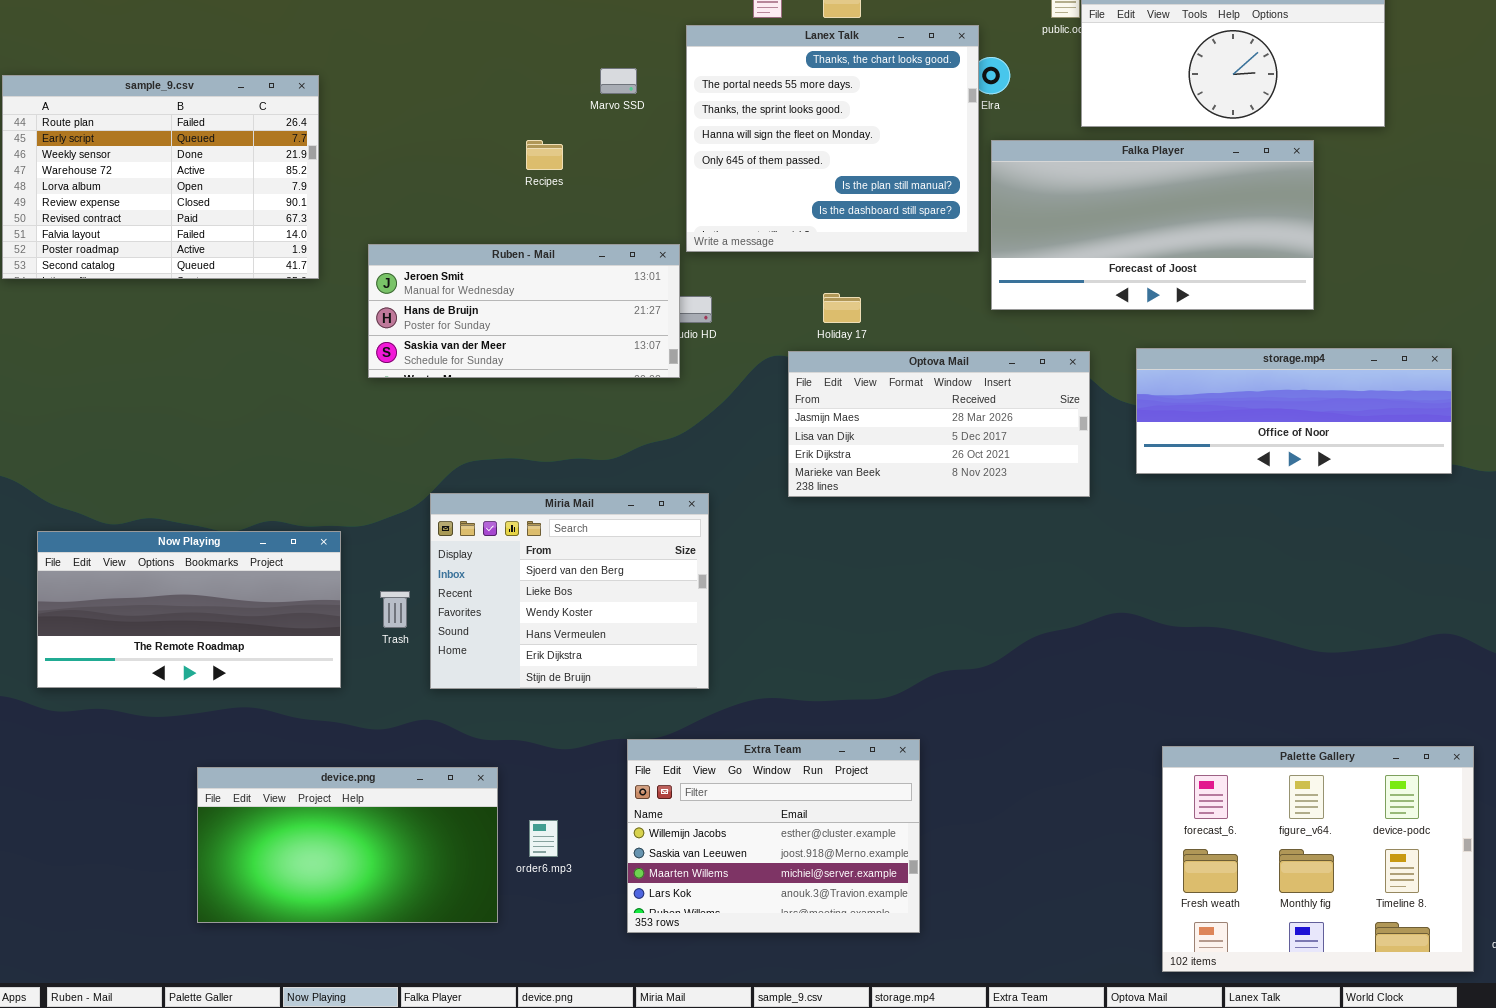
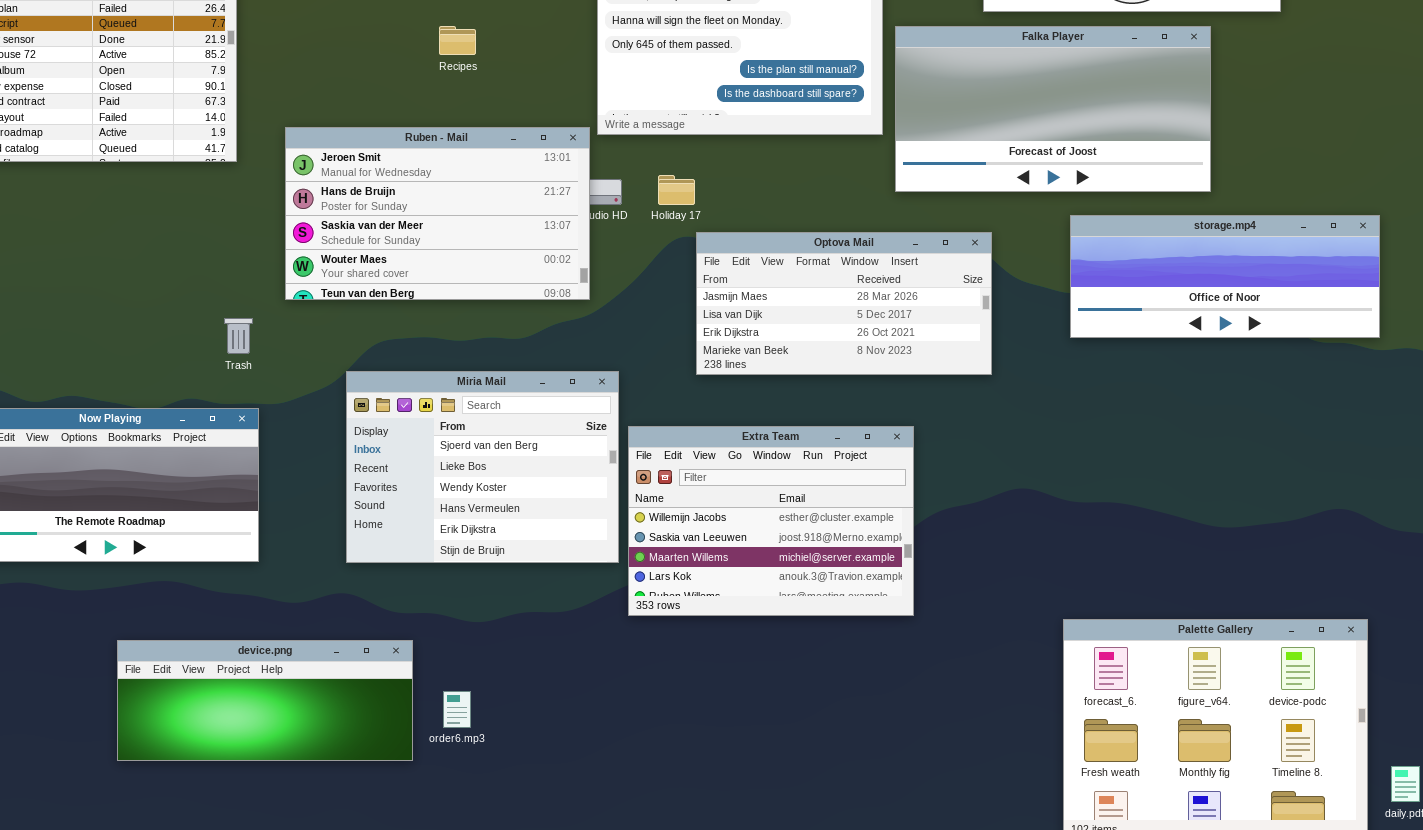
Ruben - Mail: [368,244,680,378] -> [285,127,590,300], resized
Holiday 17: [823,293,861,323] -> [658,175,695,205], moved
storage.mp4: [1136,348,1452,474] -> [1070,215,1380,338], moved
Trash: [380,591,410,628] -> [224,318,253,354], moved
Extra Team: [627,739,920,933] -> [628,426,914,616], moved
device.png: [197,767,498,923] -> [117,640,413,761], resized

